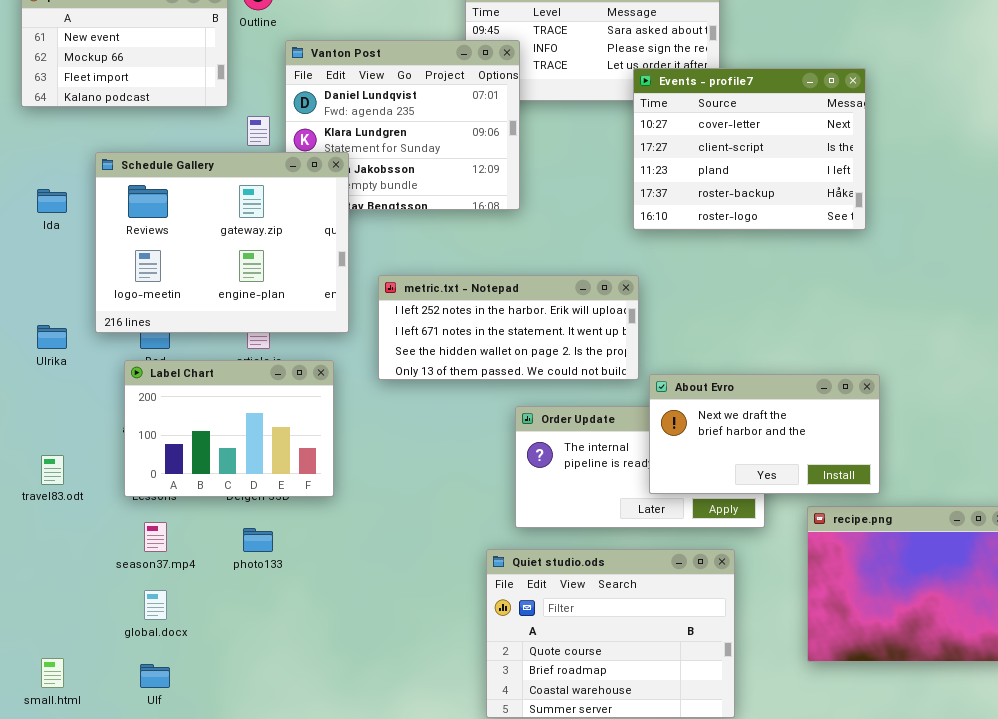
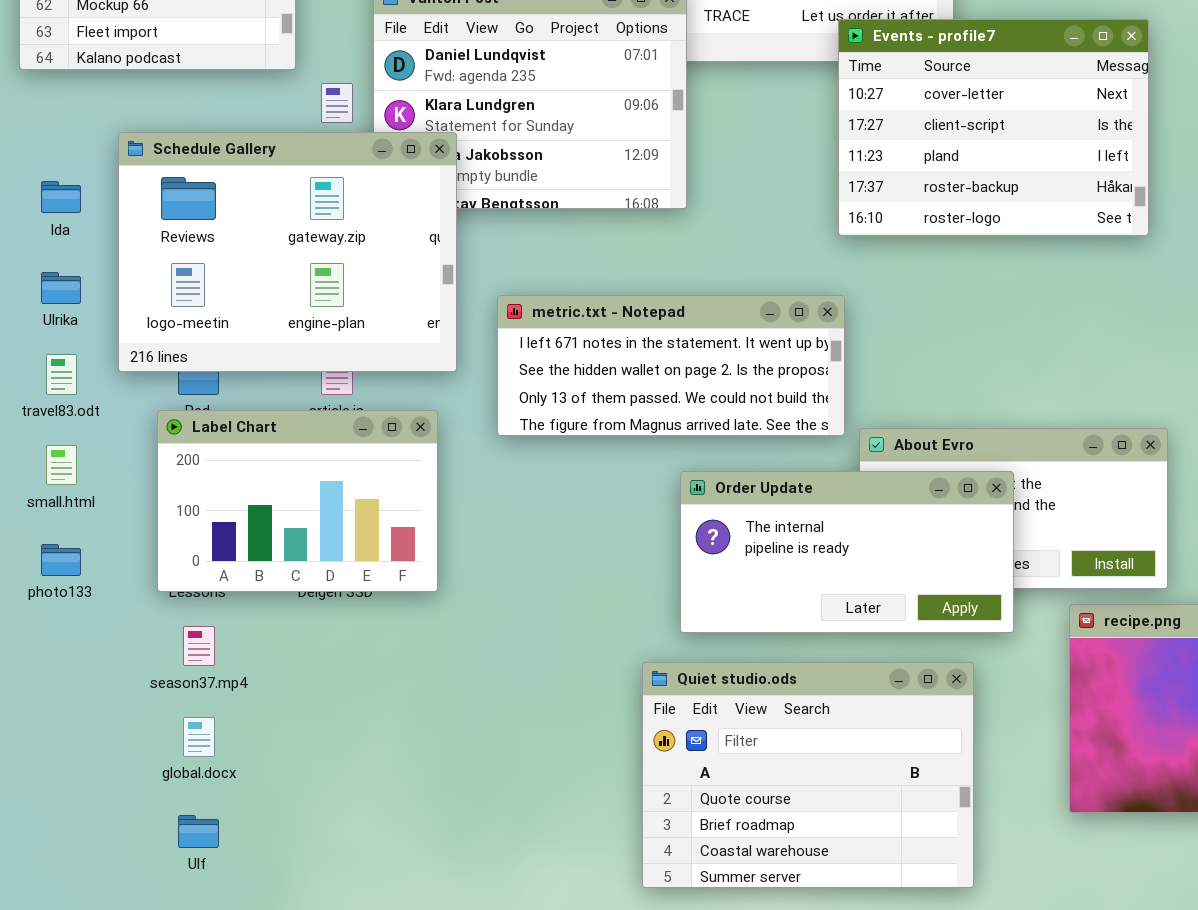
metric.txt - Notepad: [378,275,639,380] -> [497,295,845,436], scrolled down 1 row
Ulrika: [37,325,67,349] -> [41,272,81,304], moved
Order Update: [515,406,765,528] -> [680,471,1014,633], raised
travel83.odt: [41,455,64,485] -> [46,354,77,395], moved
photo133: [243,528,273,552] -> [41,544,81,576], moved
small.html: [41,658,64,688] -> [46,445,77,485], moved

